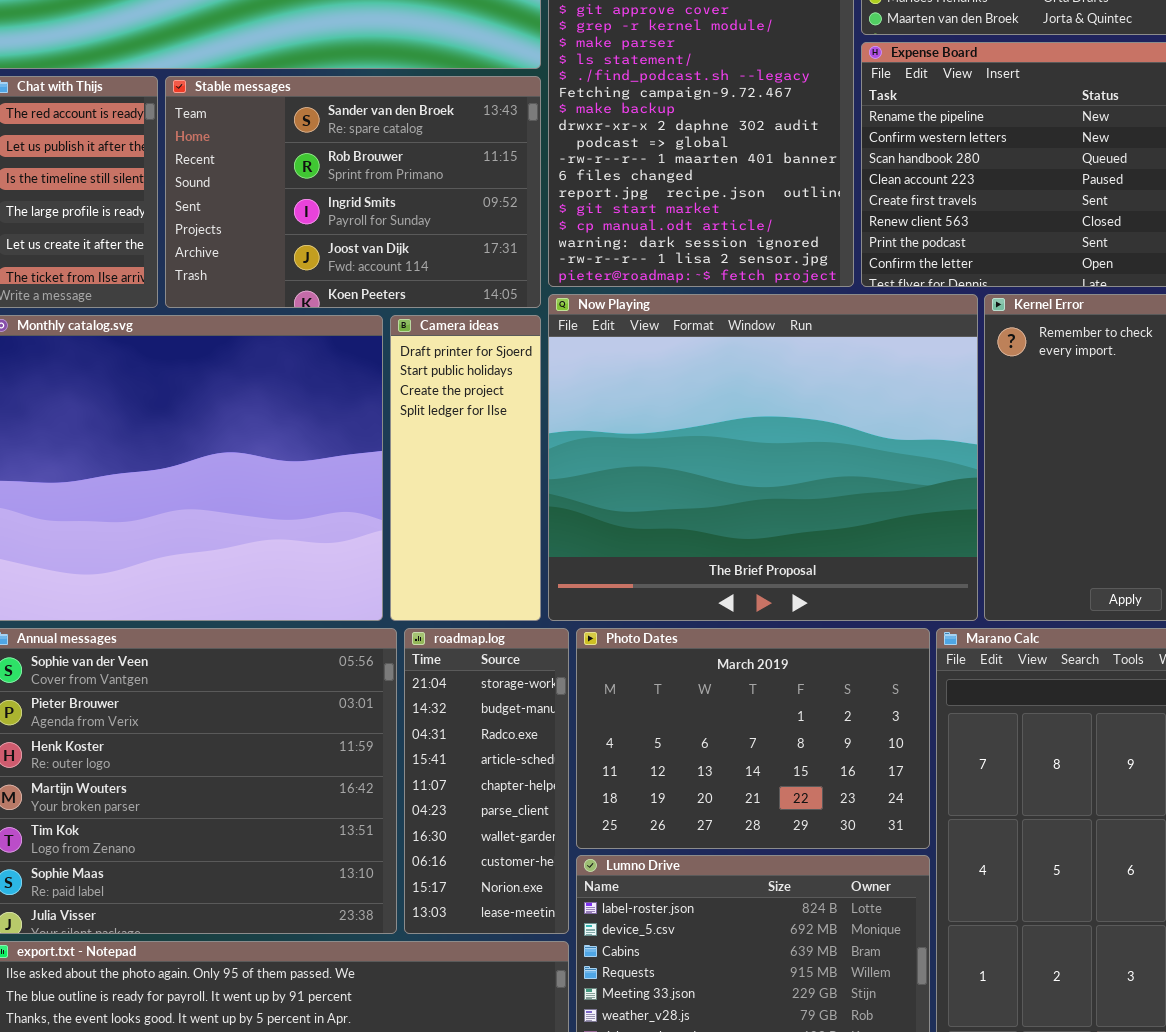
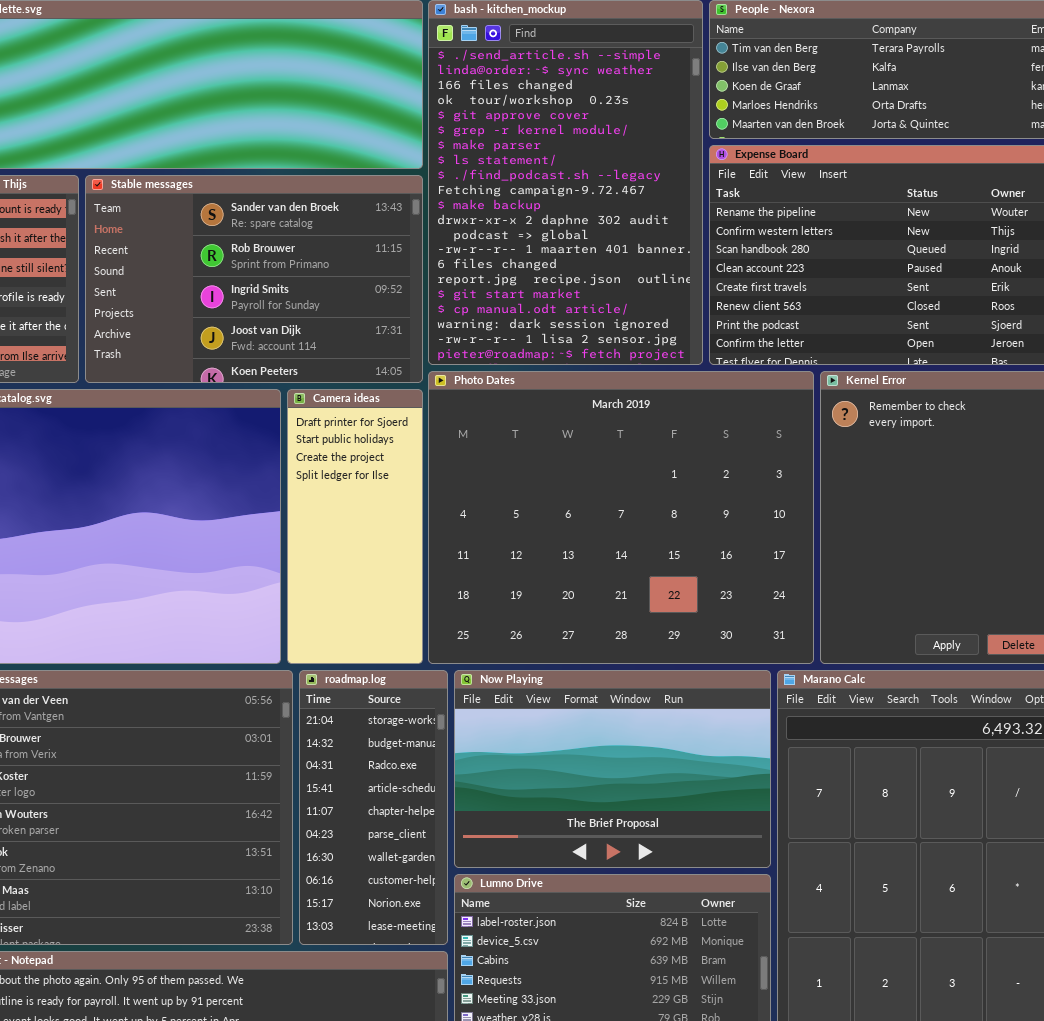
Now Playing: [548,294,978,621] -> [454,670,771,868], moved, resized
Photo Dates: [576,628,930,849] -> [428,371,814,664], moved, resized

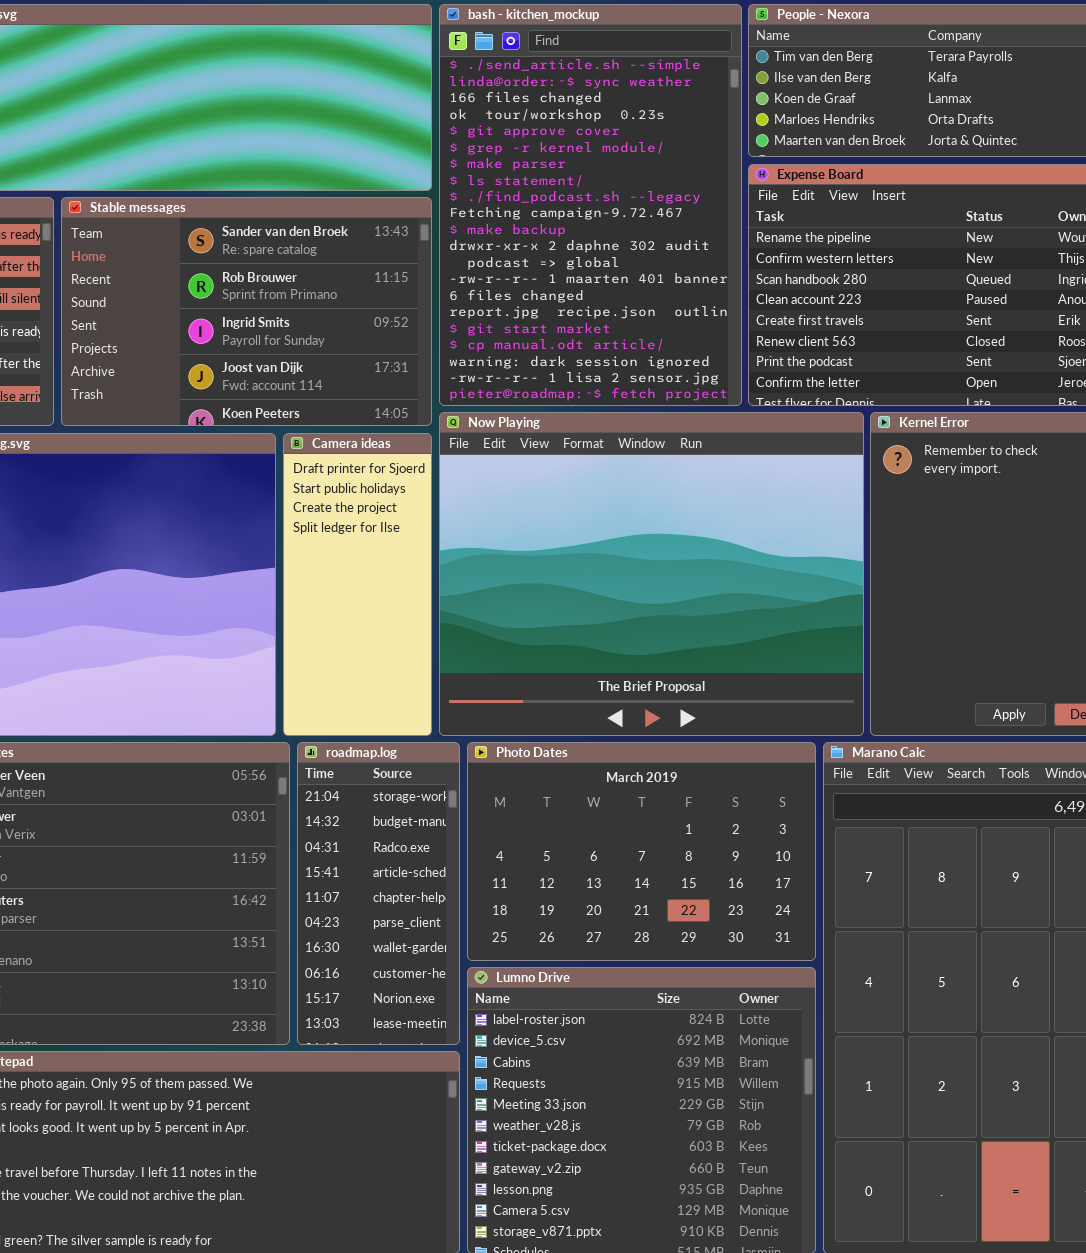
Photo Dates: [428,371,814,664] -> [467,742,816,961], moved, resized
Now Playing: [454,670,771,868] -> [439,412,864,736], moved, resized

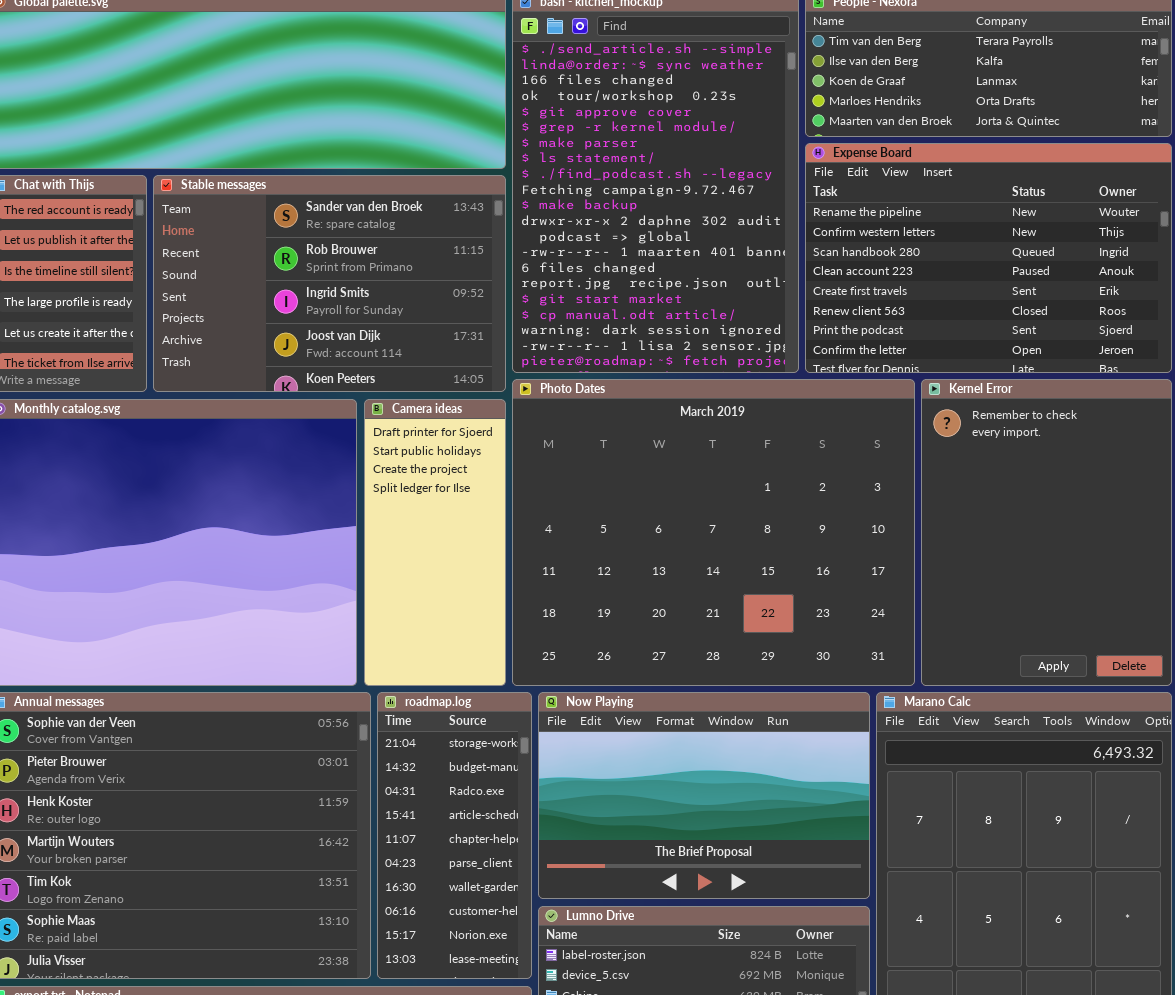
Now Playing: [439,412,864,736] -> [538,692,870,899], moved, resized
Photo Dates: [467,742,816,961] -> [512,379,915,686], moved, resized

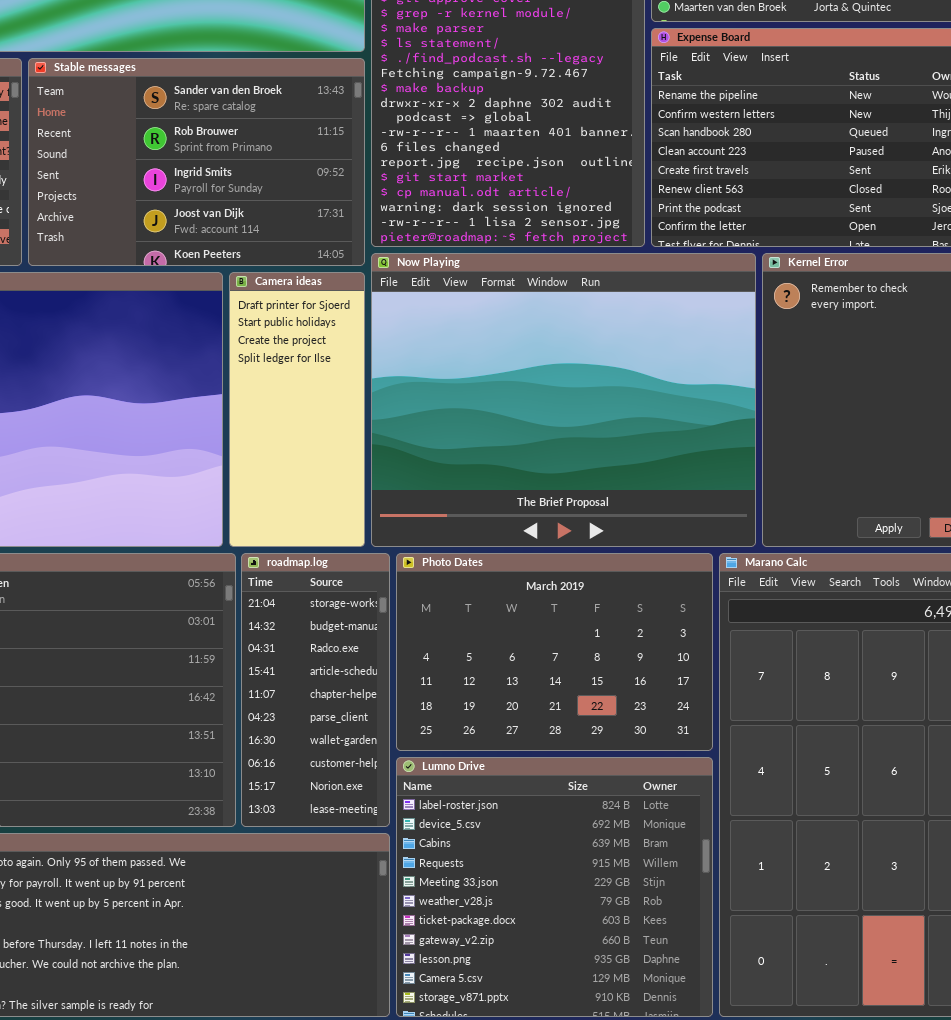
Photo Dates: [512,379,915,686] -> [396,553,713,751], moved, resized
Now Playing: [538,692,870,899] -> [371,253,756,547], moved, resized

